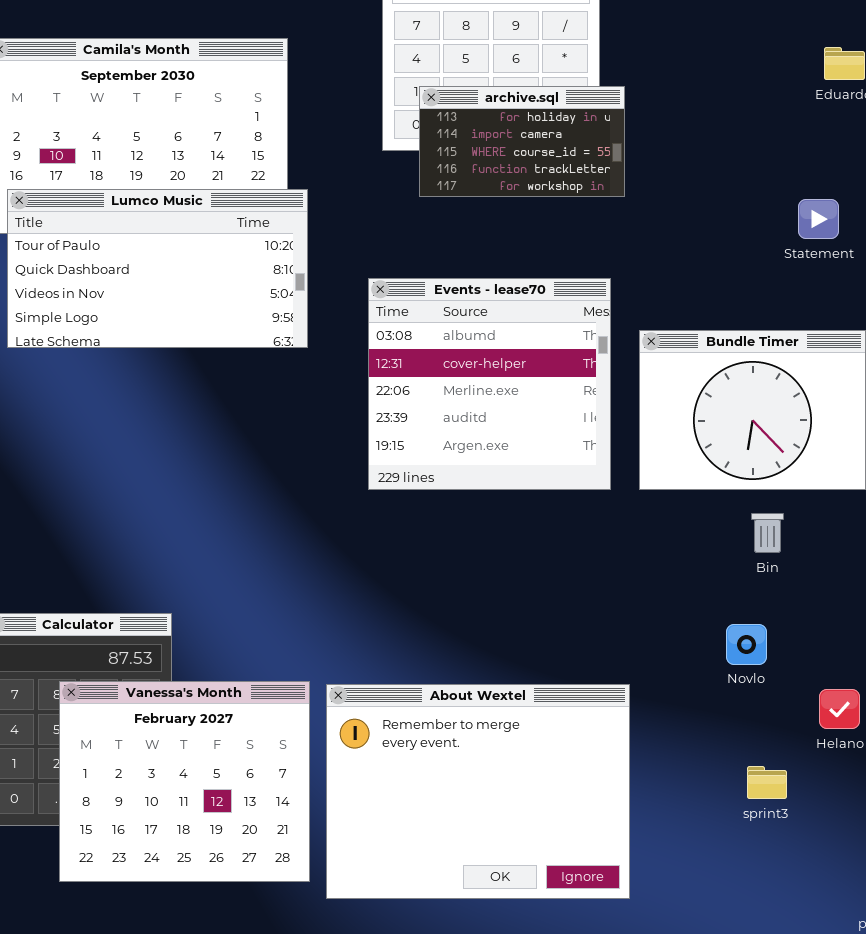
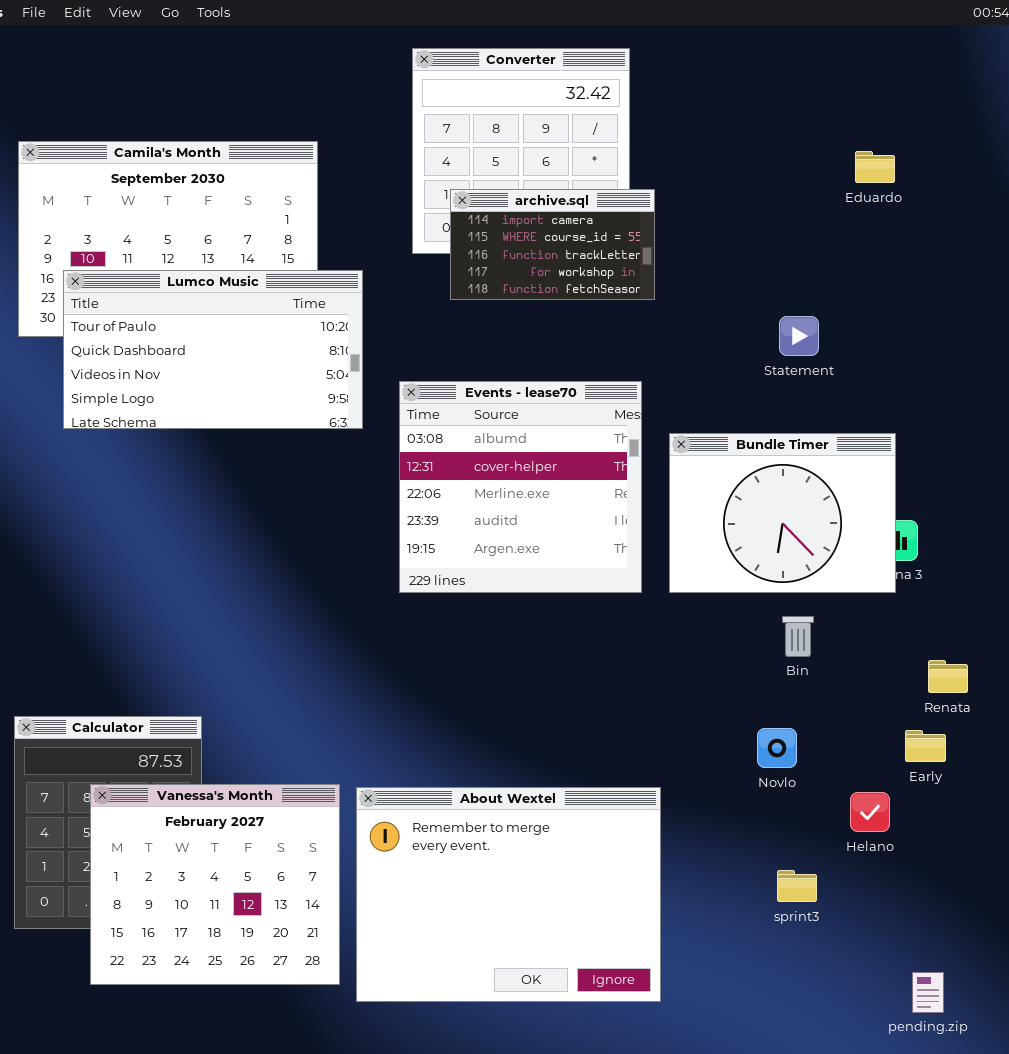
archive.sql: [419,86,625,197] -> [450,189,655,300], scrolled down 1 row
Lumco Music: [7,189,308,348] -> [63,270,363,429], moved
Statement: [798,199,839,239] -> [779,316,819,356], moved

